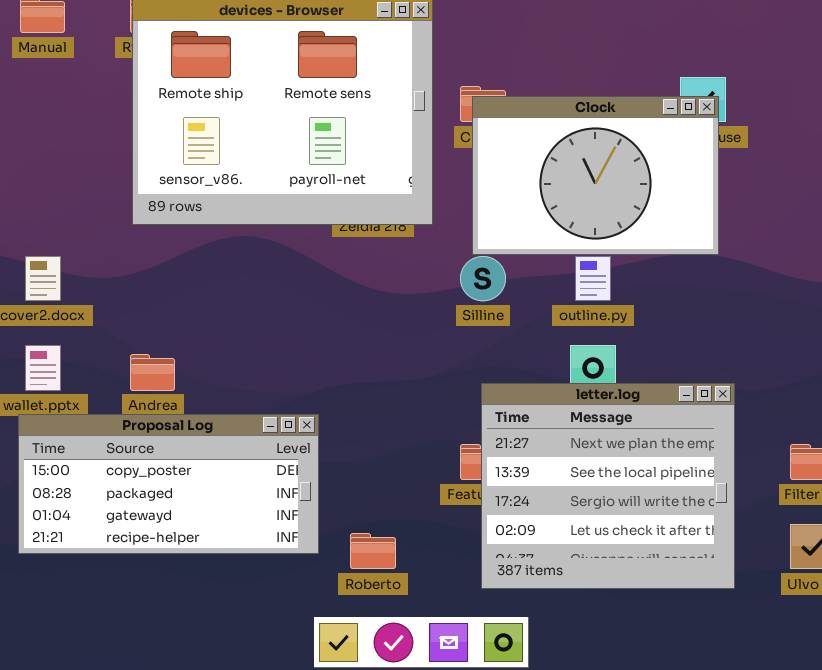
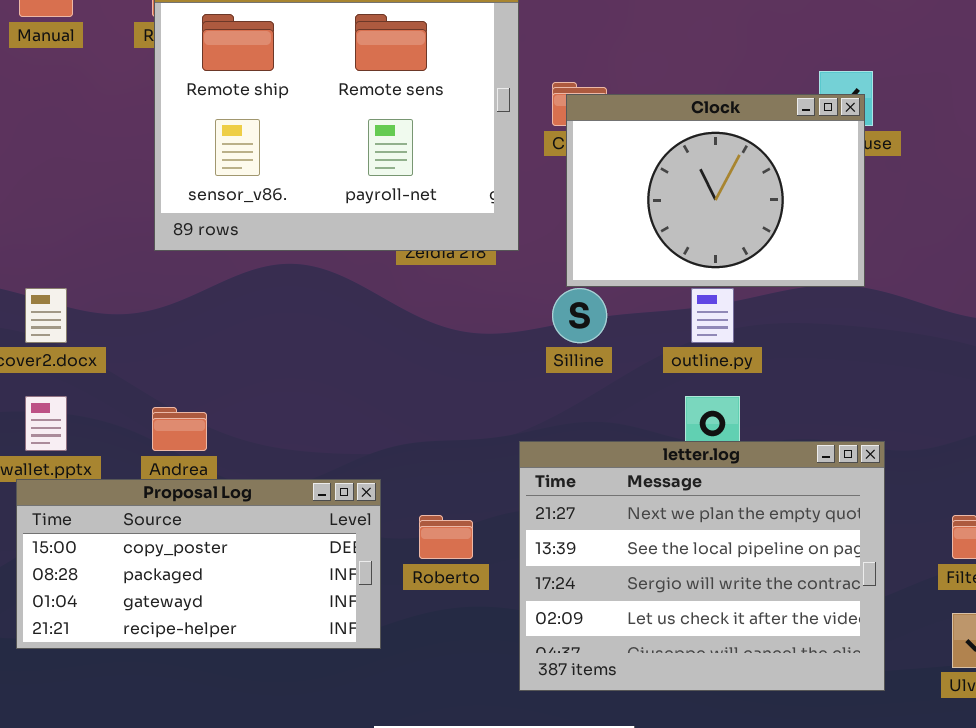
letter.log: [481,383,735,589] -> [519,441,885,691], resized
Roberto: [350,533,396,569] -> [419,515,473,559], moved

